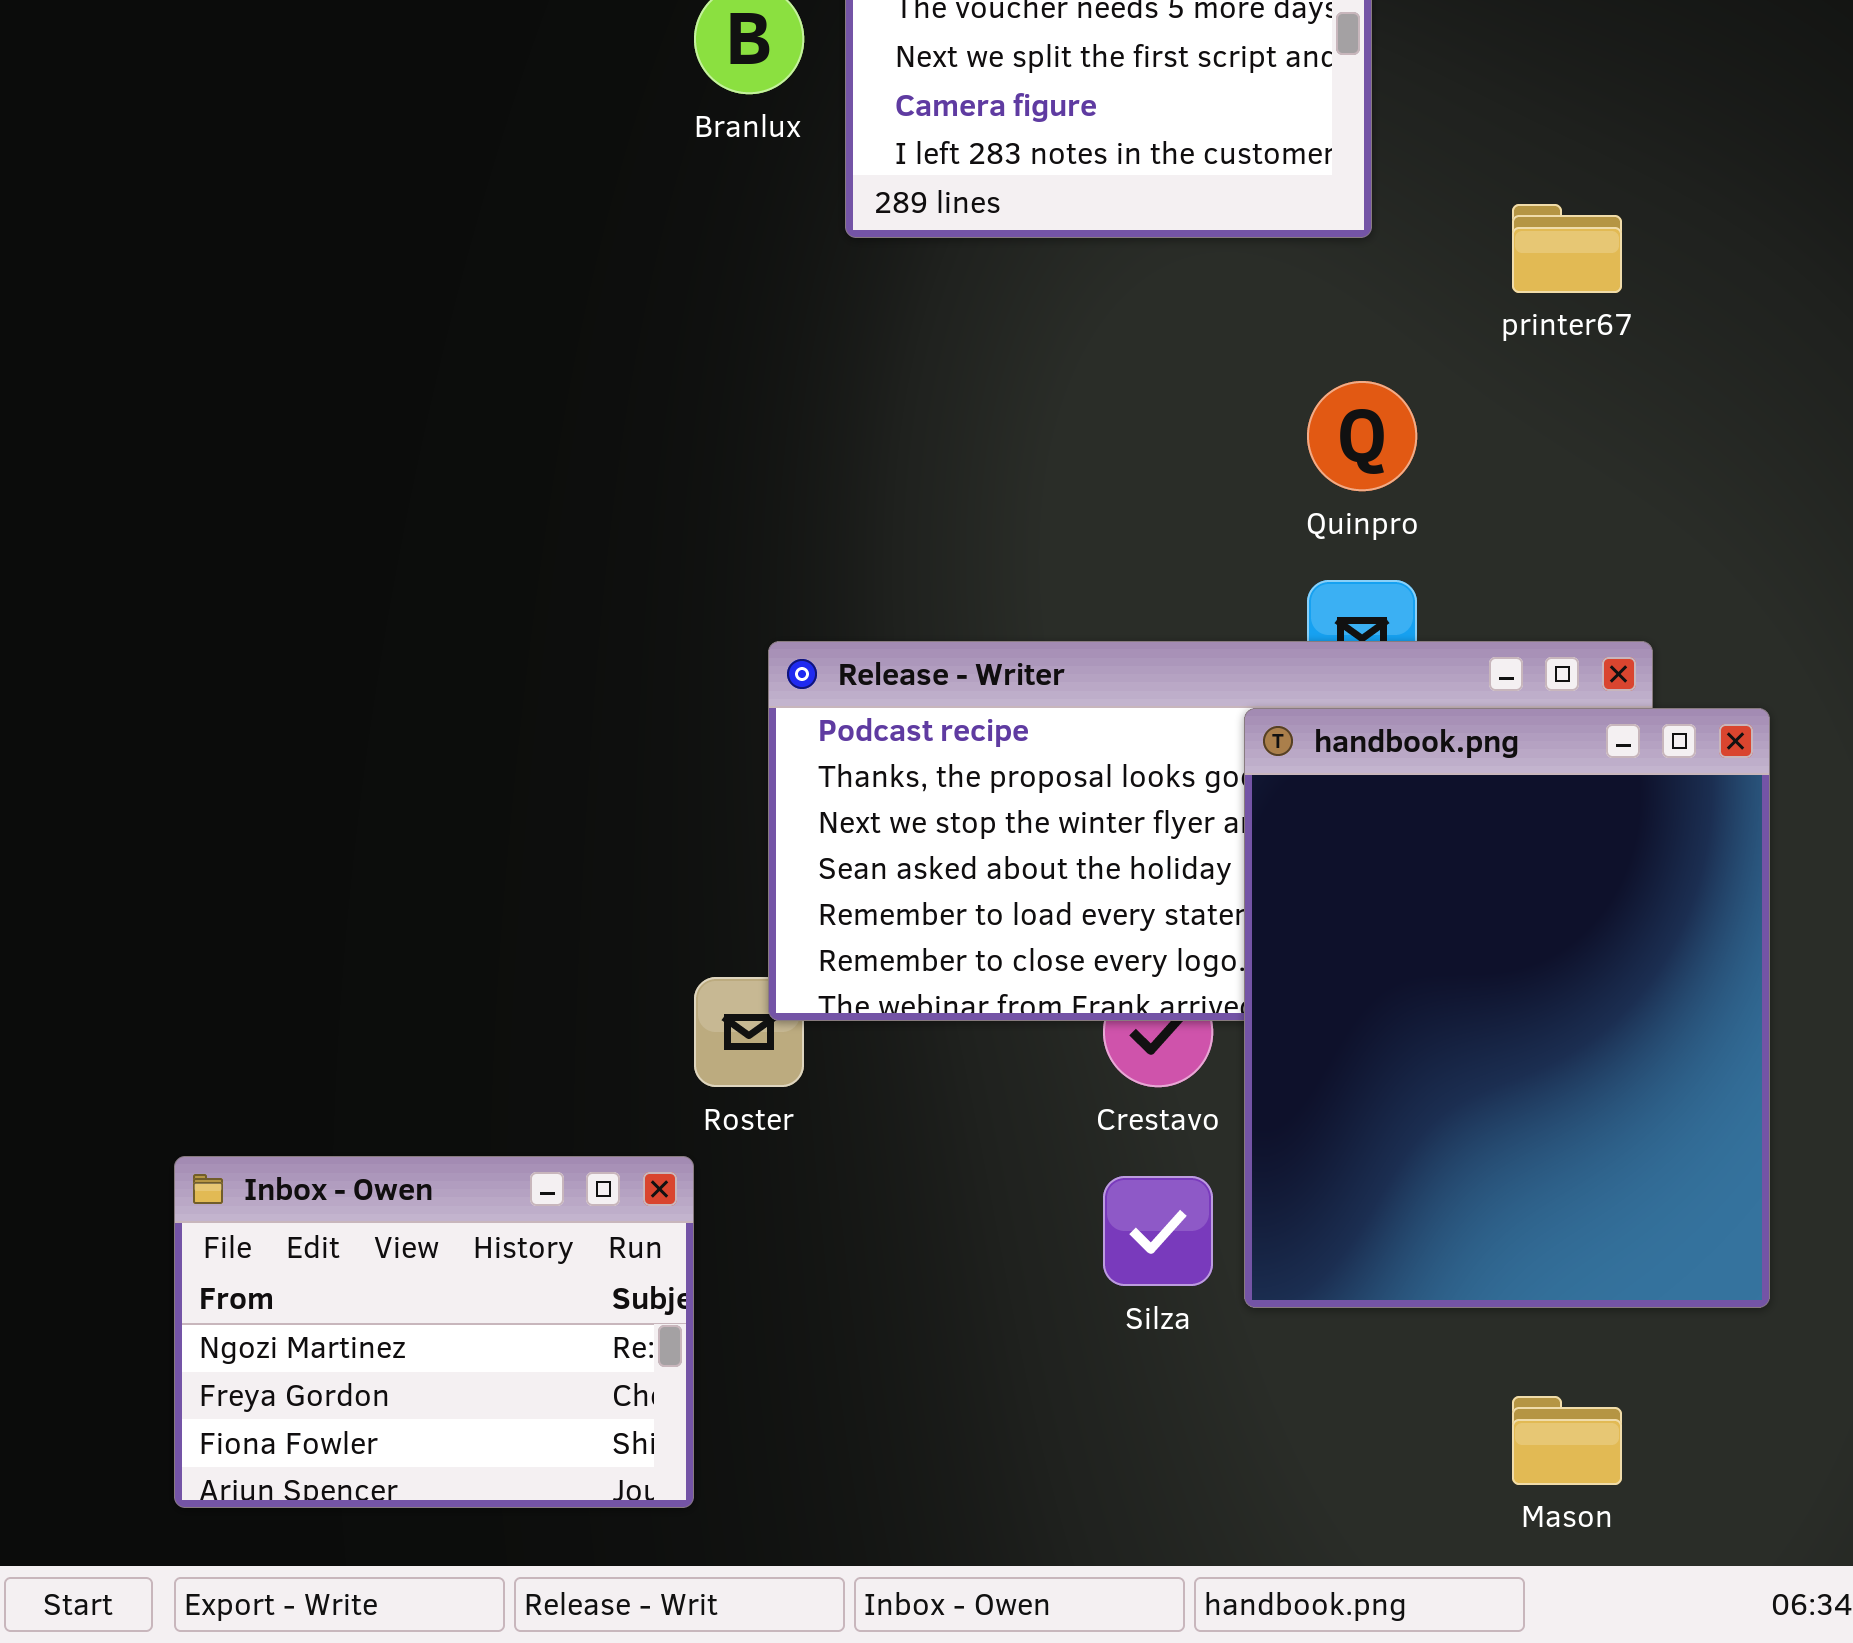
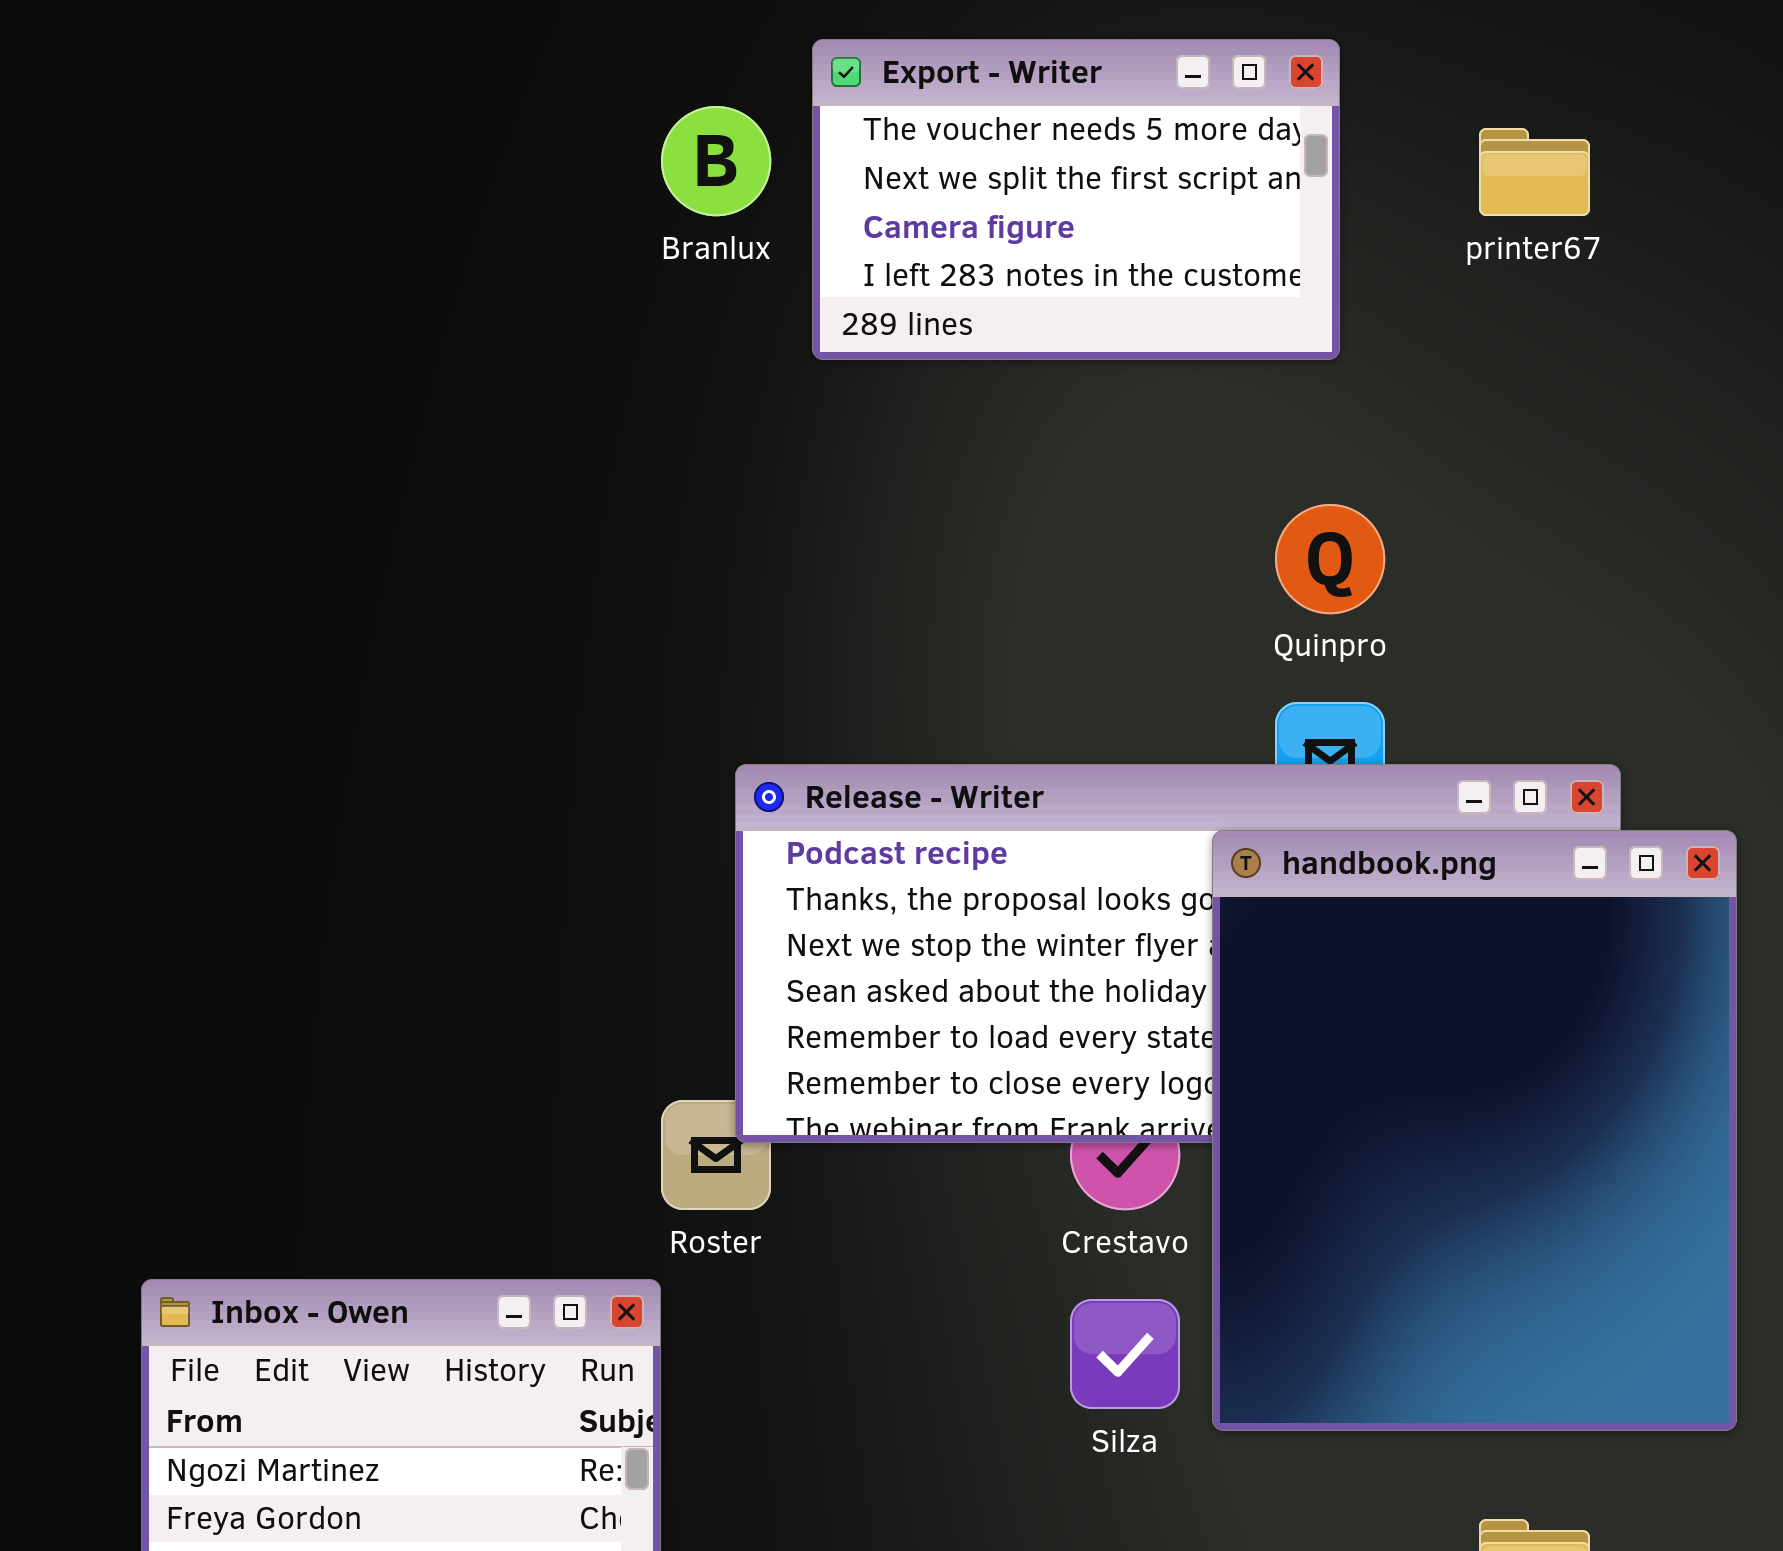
printer67: [1512,204,1622,293] -> [1479,128,1590,216], moved

